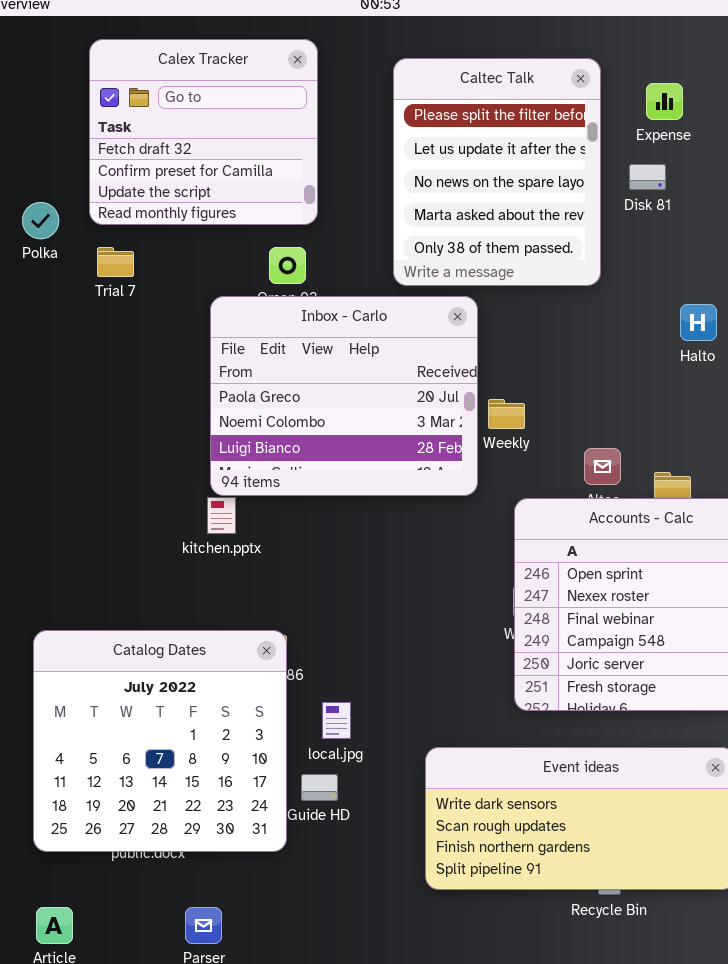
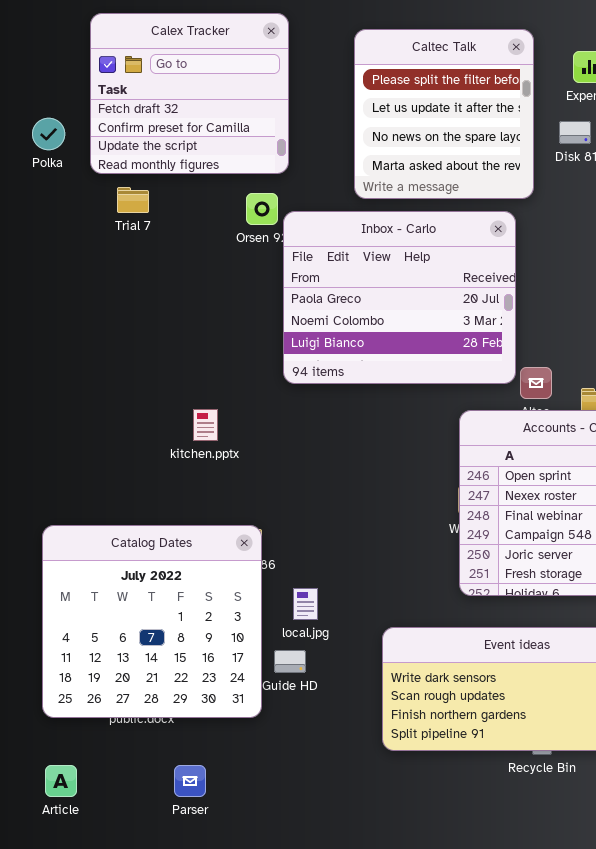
Caltec Talk: [393,58,601,286] -> [354,29,534,199], resized
Polka: [22,202,59,239] -> [32,118,65,150], moved
Trial 7: [97,247,134,277] -> [117,187,149,213], moved
Inbox - Carlo: [210,296,478,496] -> [283,211,516,384], moved

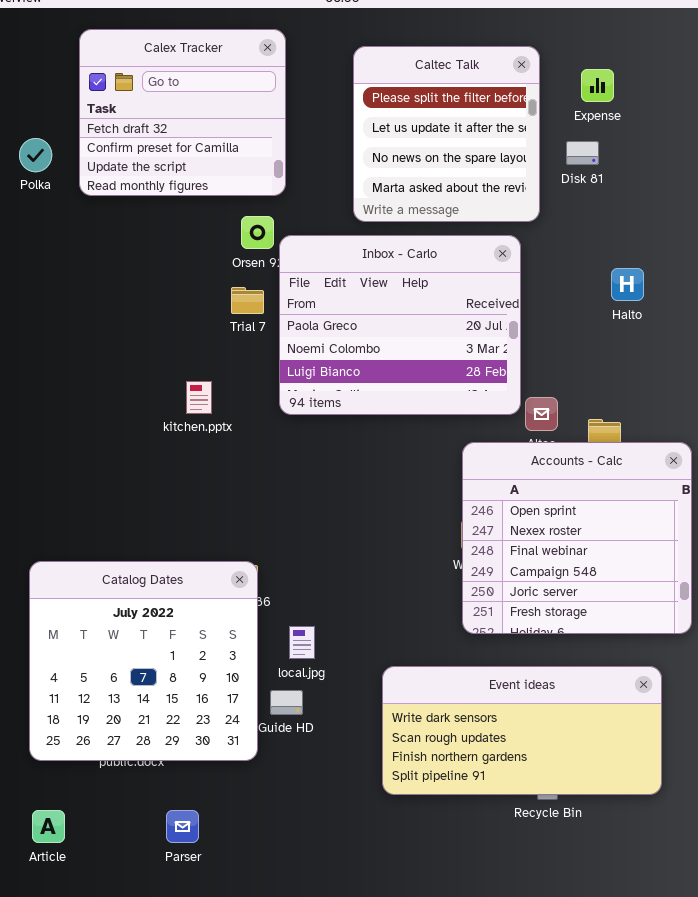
Trial 7: [117,187,149,213] -> [231,287,264,314], moved
kitchen.pptx: [193,409,218,441] -> [186,381,212,414], moved

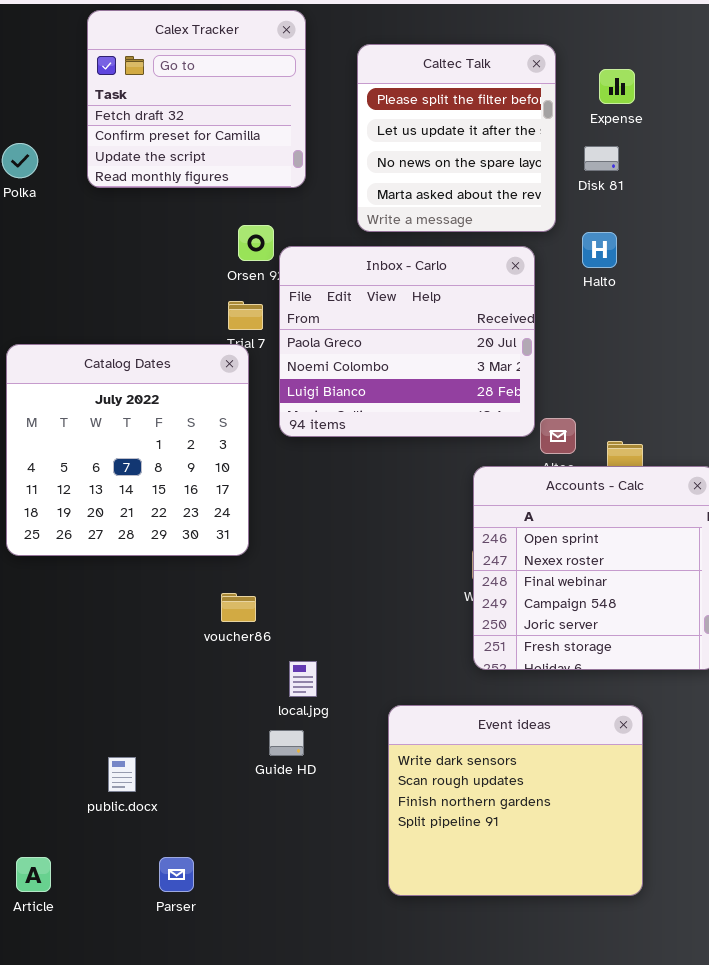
Calex Tracker: [79,29,286,196] -> [87,10,306,188], moved
Halto: [611,268,644,301] -> [582,232,617,268], moved
Catalog Dates: [29,561,258,761] -> [6,344,249,556], moved
Event ideas: [382,666,662,795] -> [388,705,643,896], resized

